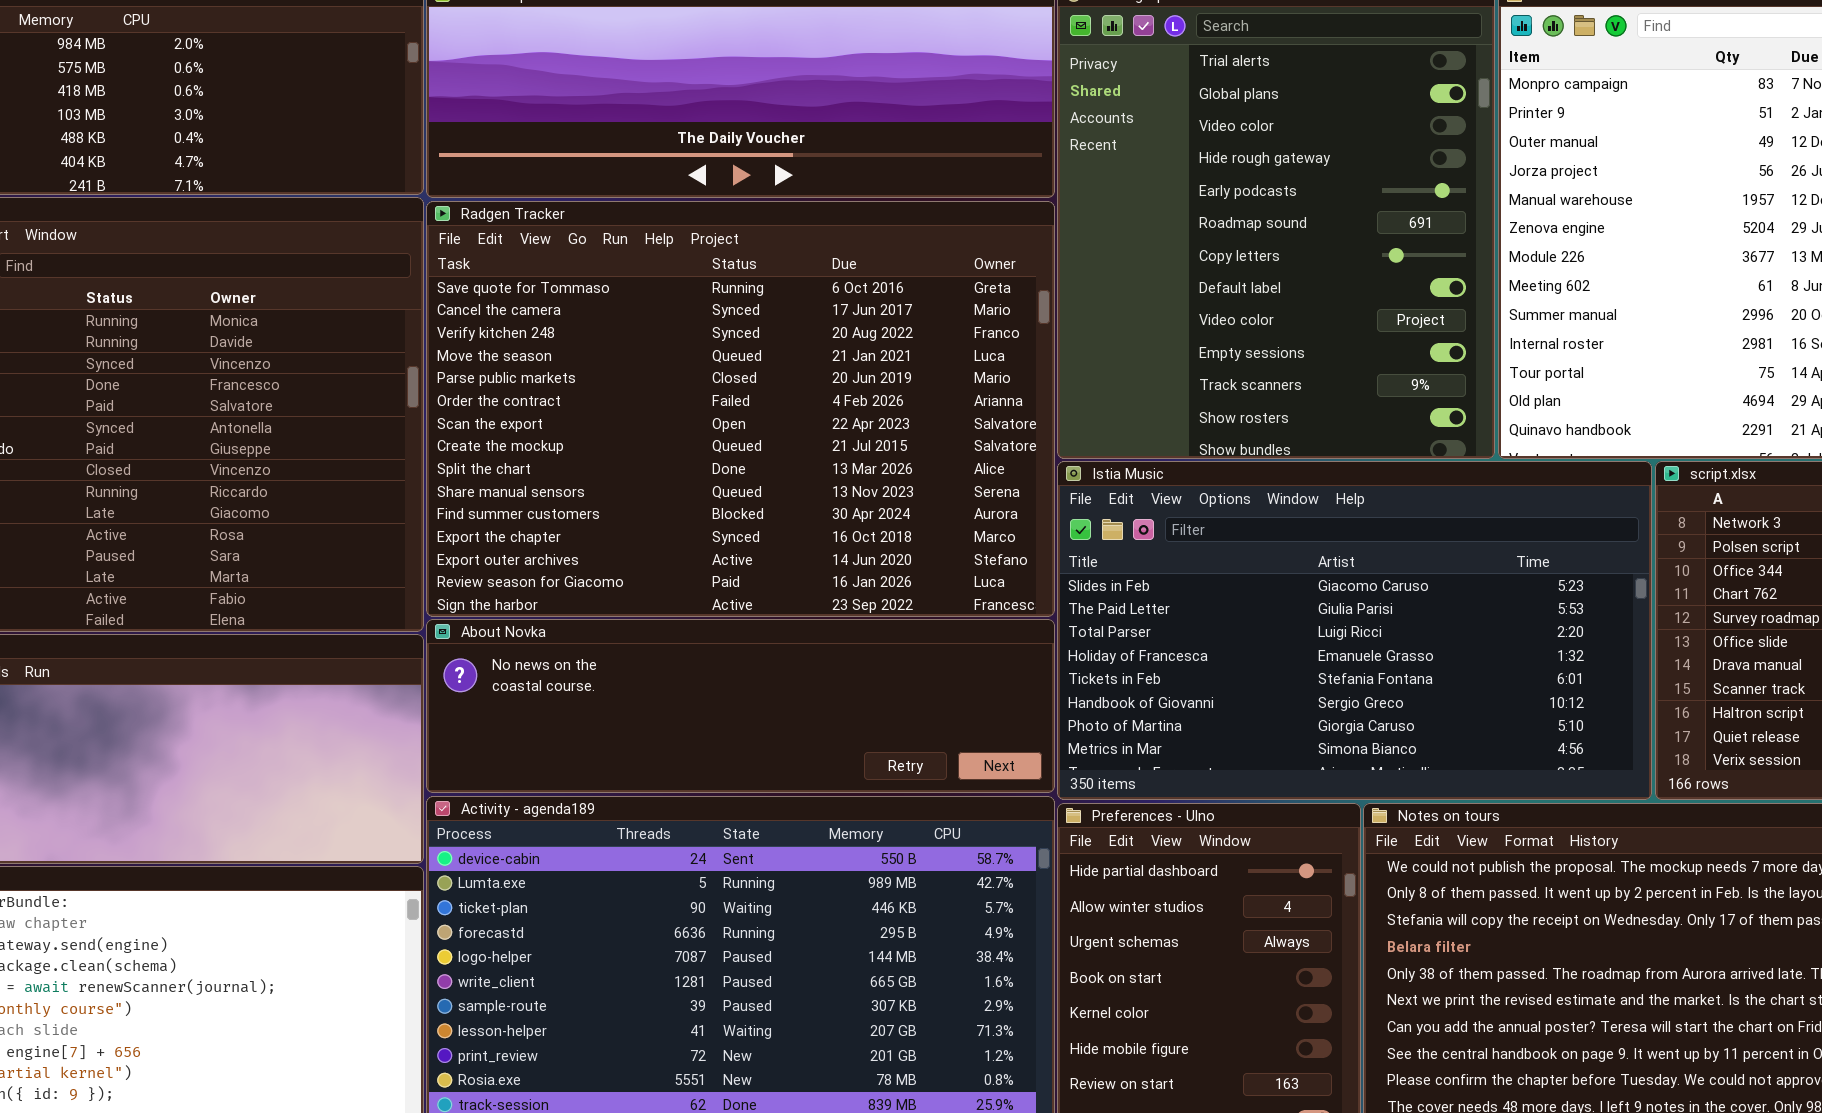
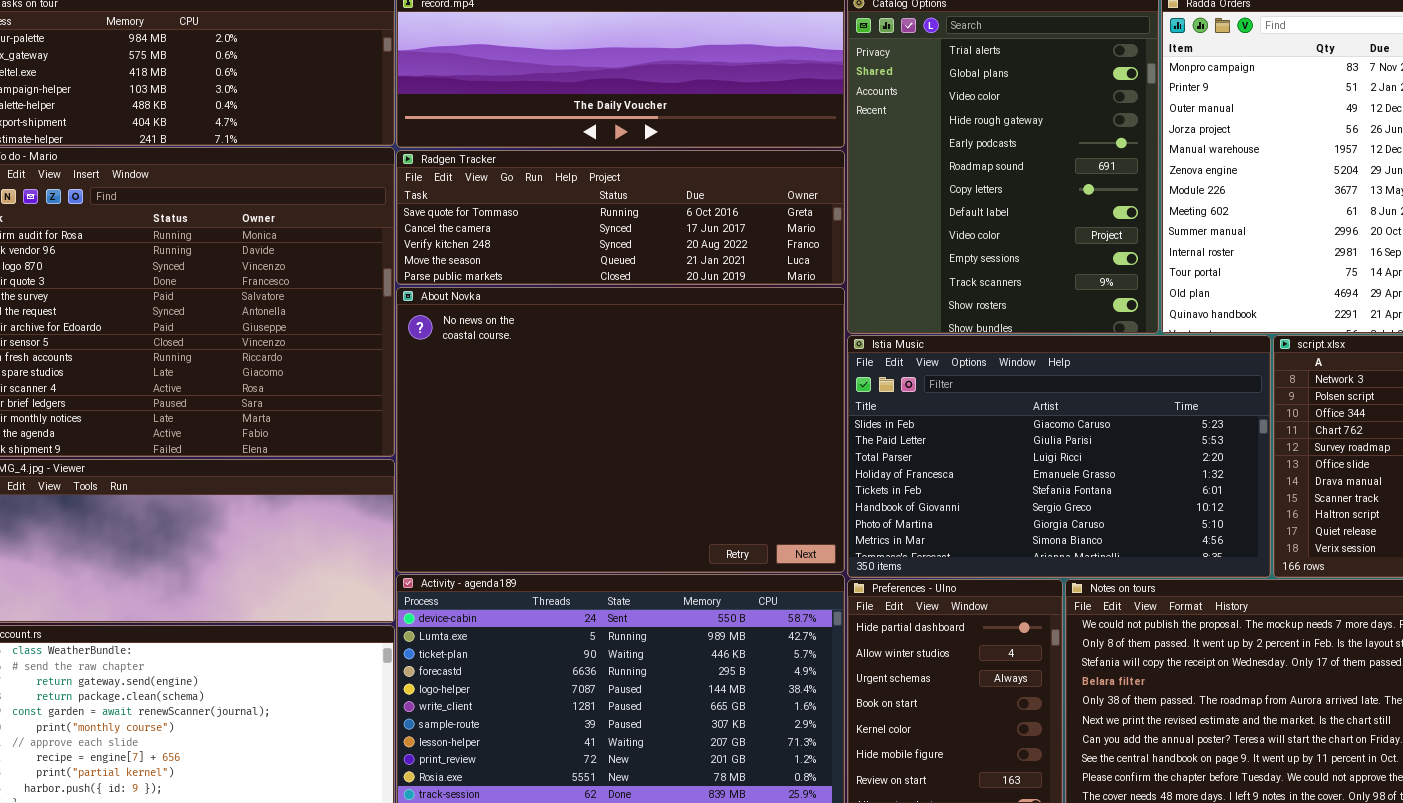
Radgen Tracker: [426,201,1055,617] -> [396,150,845,285], resized
About Novka: [426,619,1055,793] -> [396,287,845,573], resized

